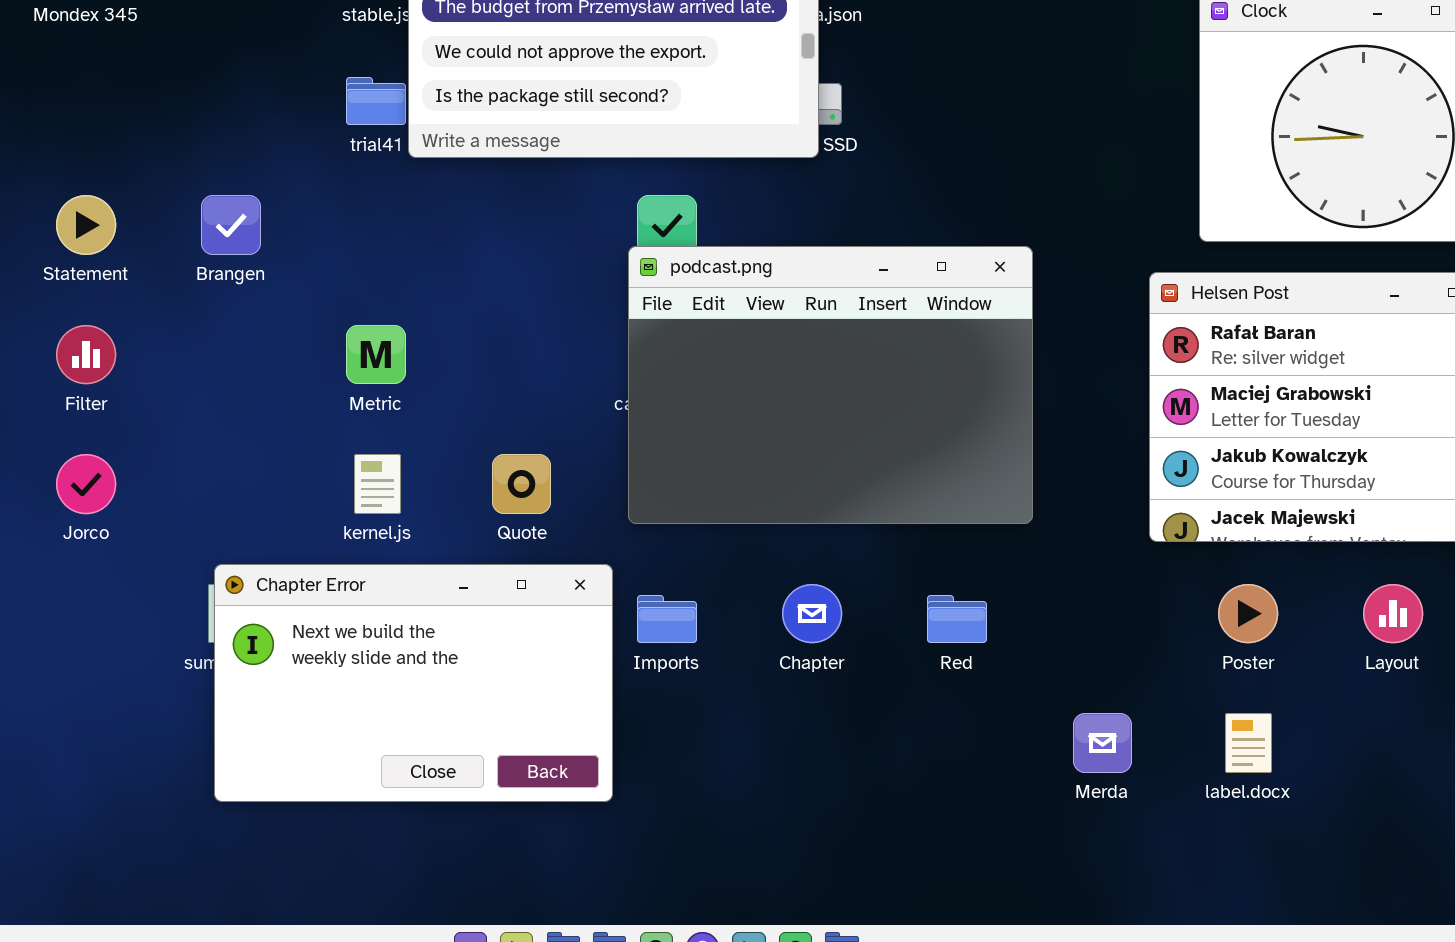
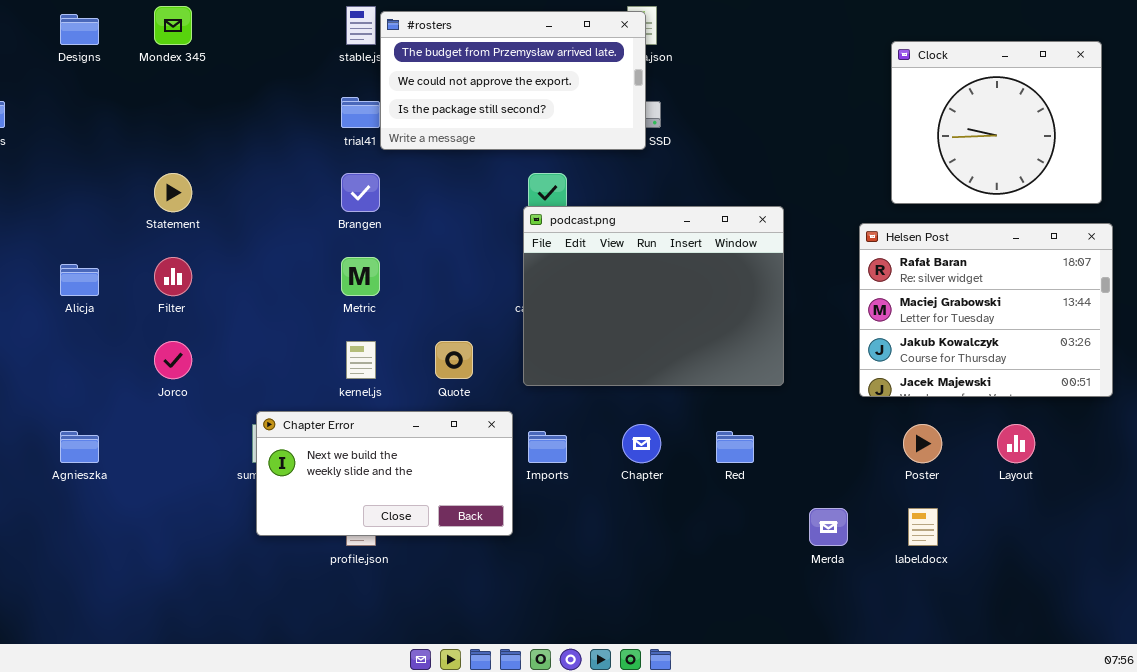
Brangen: [201,195,261,255] -> [341,173,380,212], moved
Chapter Error: [214,564,613,802] -> [256,411,513,536], resized

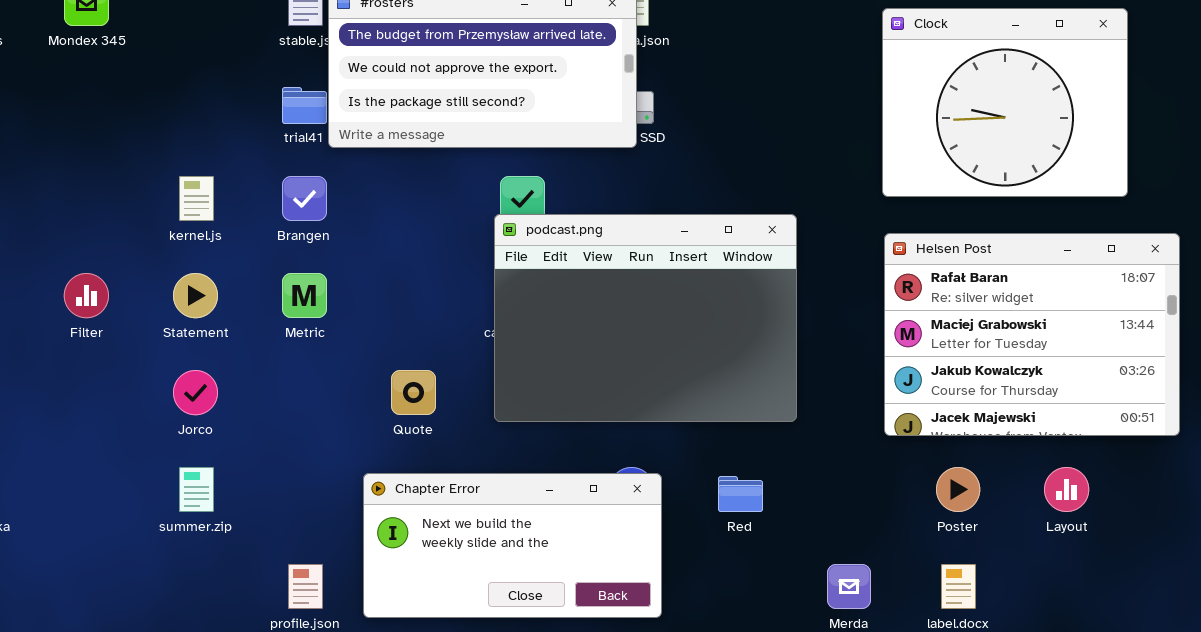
Clock: [891,41,1102,204] -> [882,8,1128,197], moved
Statement: [154,173,192,212] -> [173,273,218,318], moved
Jorco: [154,341,192,379] -> [173,370,218,415], moved
kernel.js: [346,341,376,379] -> [179,176,214,221], moved
Chapter Error: [256,411,513,536] -> [363,473,662,618], moved

